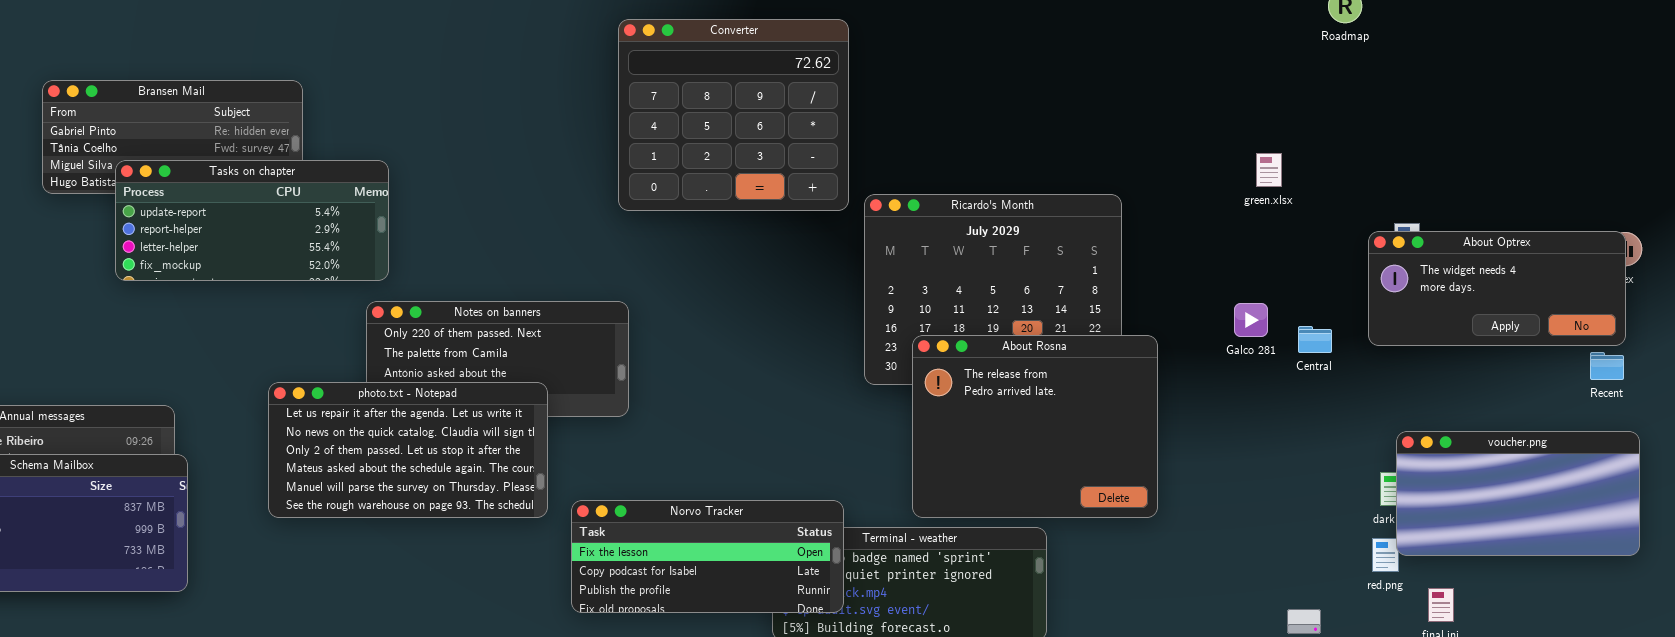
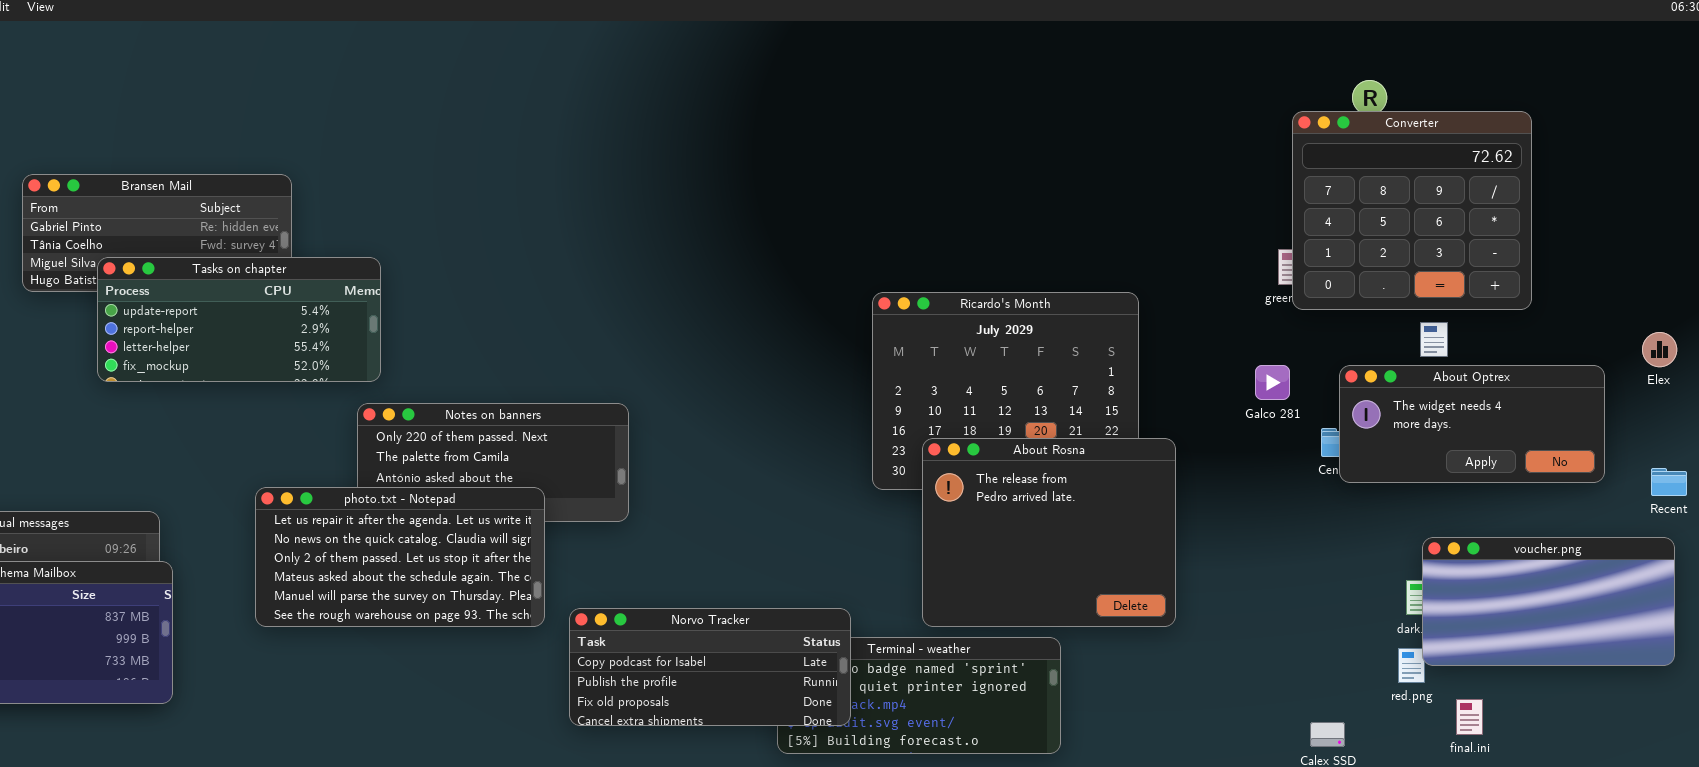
Converter: [618,19,849,211] -> [1292,111,1532,310], moved
About Optrex: [1368,231,1626,346] -> [1339,365,1605,483], moved
Galco 281: [1234,303,1268,337] -> [1255,365,1290,400], moved
Recent: [1590,352,1624,380] -> [1651,468,1687,496], moved
Norvo Tracker: [571,500,844,613] -> [569,608,851,726], scrolled down 1 row

